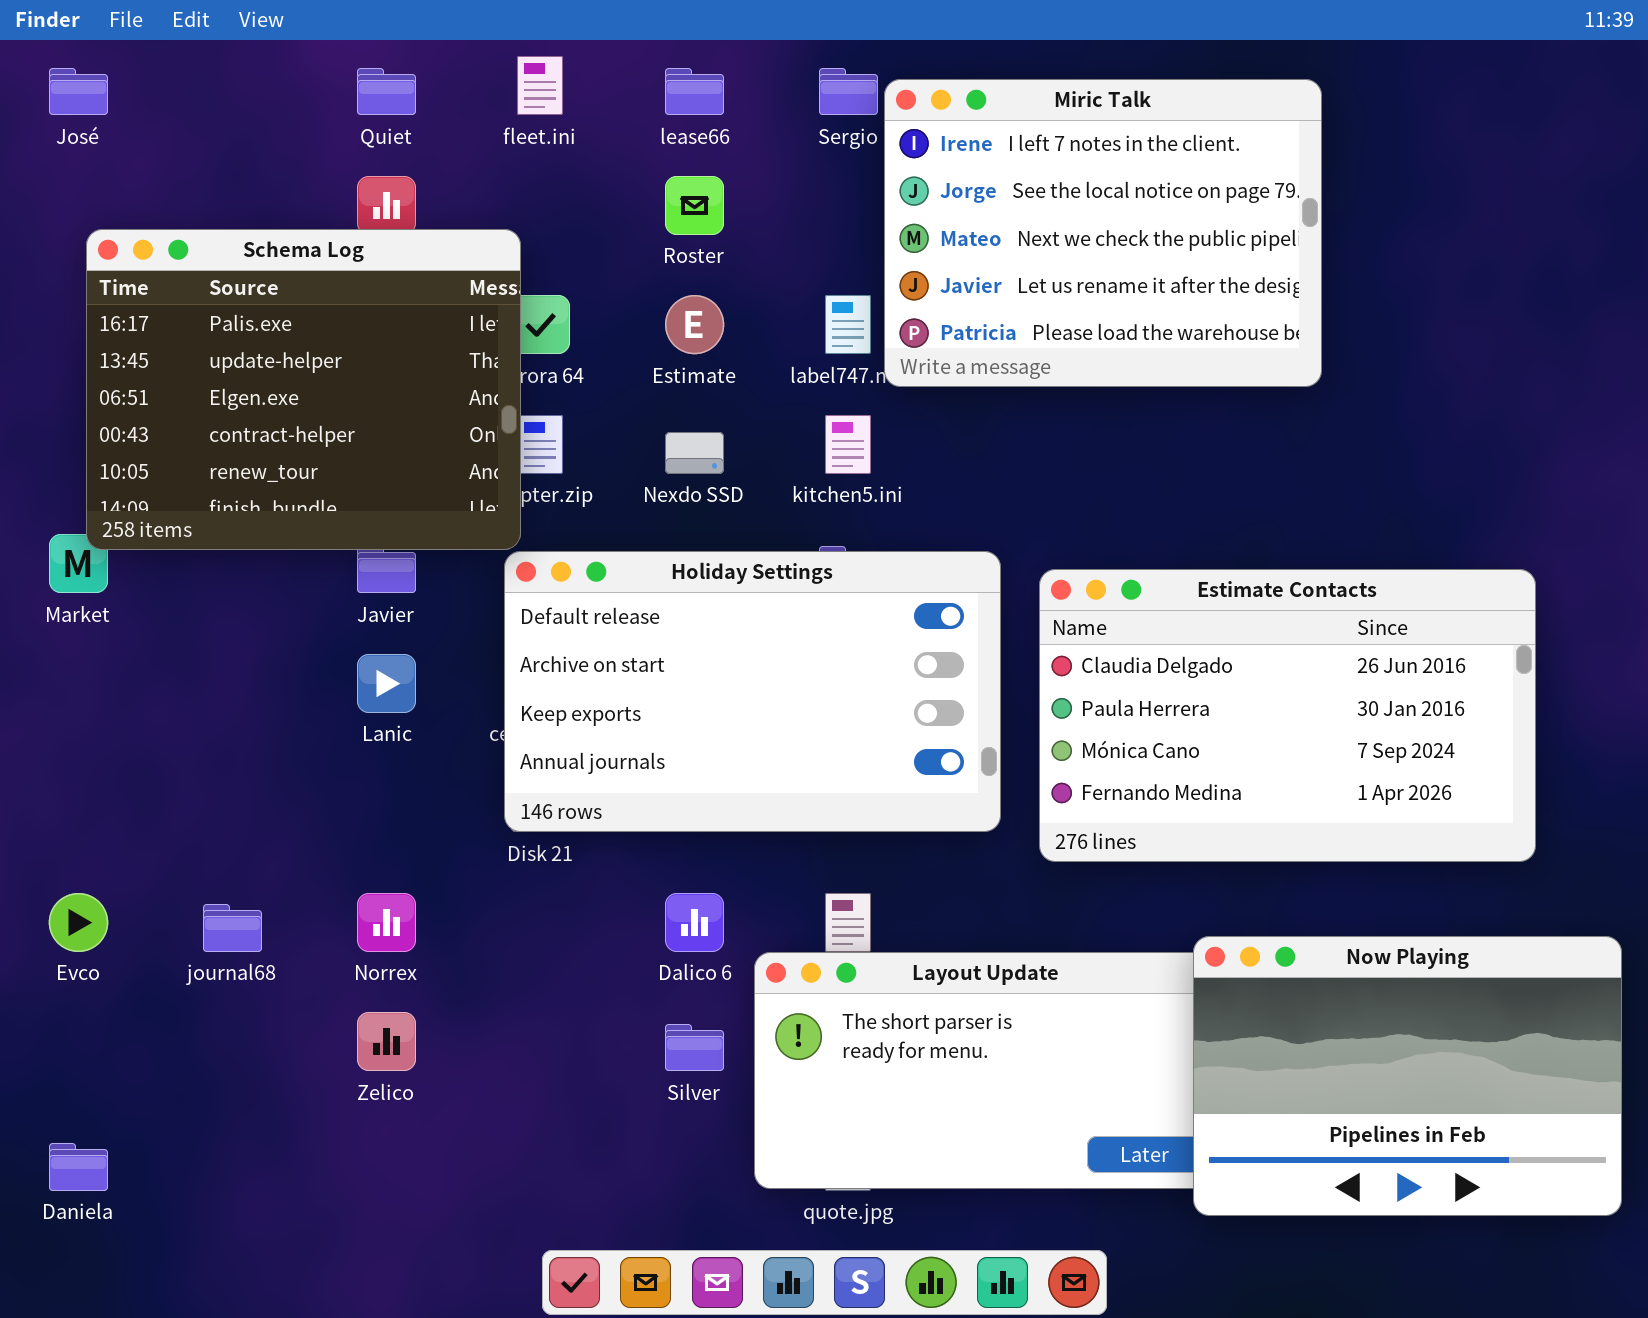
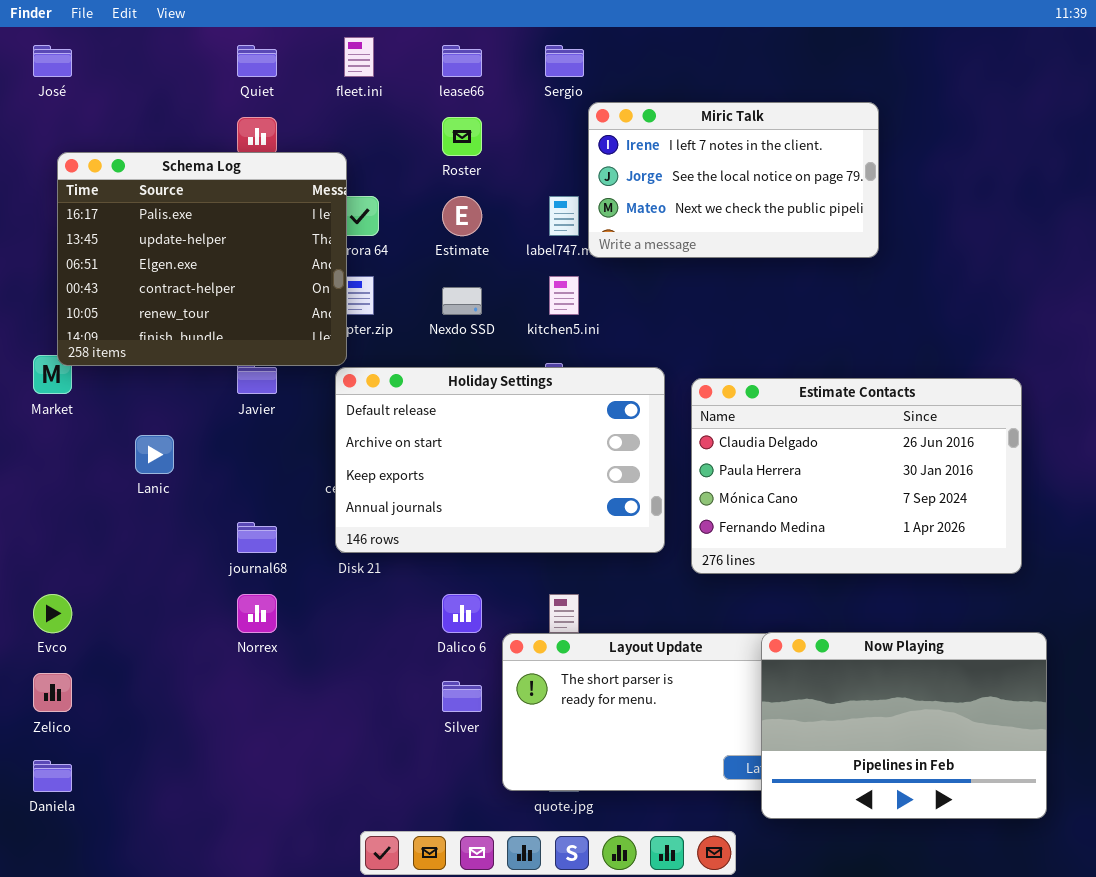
Miric Talk: [884,79,1322,387] -> [588,102,879,258], resized
Lanic: [357,654,416,713] -> [135,435,174,474], moved
journal68: [203,904,262,952] -> [237,522,277,553], moved
Now Playing: [1193,936,1622,1216] -> [761,632,1047,819], moved
Zelico: [357,1012,416,1071] -> [33,673,72,712], moved

